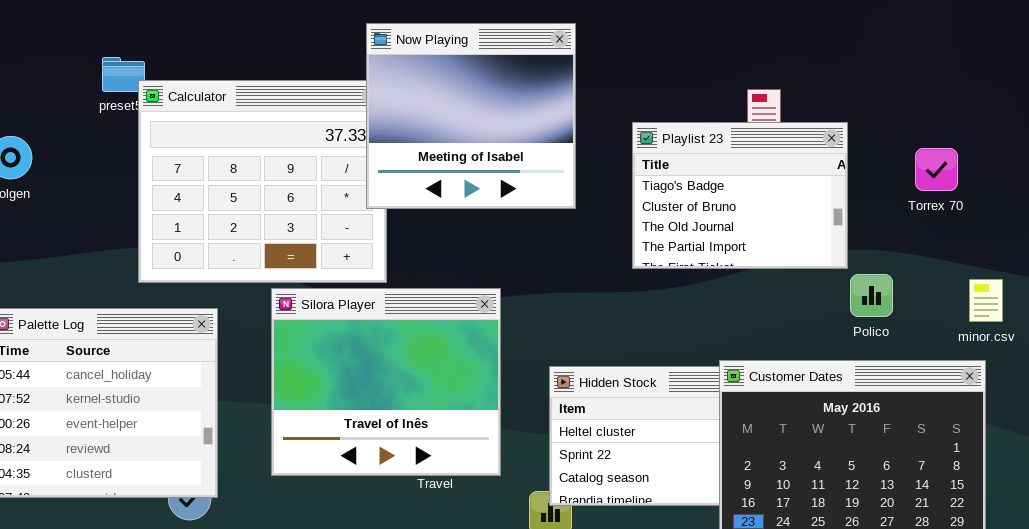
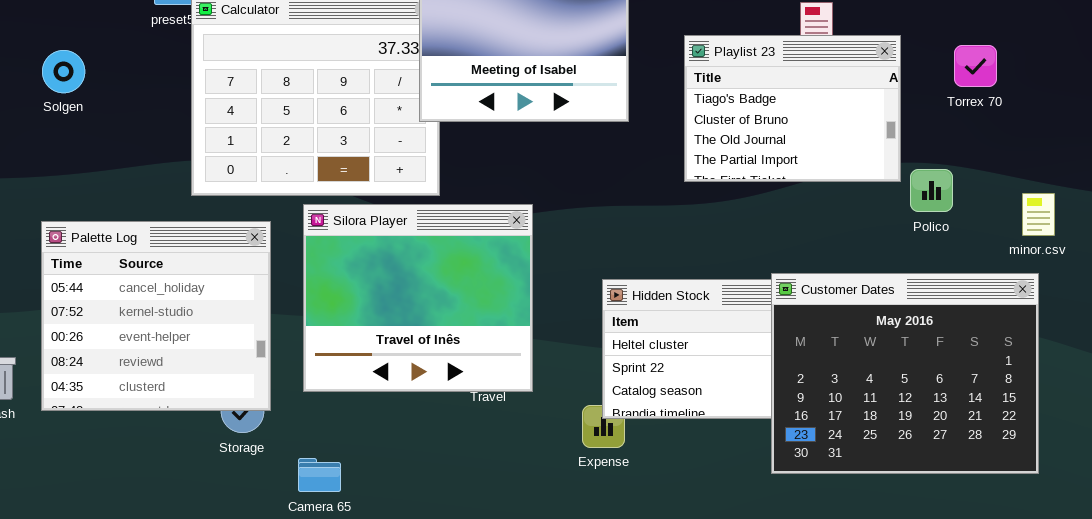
Torrex 70: [915,148,958,191] -> [954,45,997,87], moved
Polico: [850,274,893,317] -> [910,169,953,212], moved
Silora Player: [271,288,501,476] -> [303,204,533,392], moved

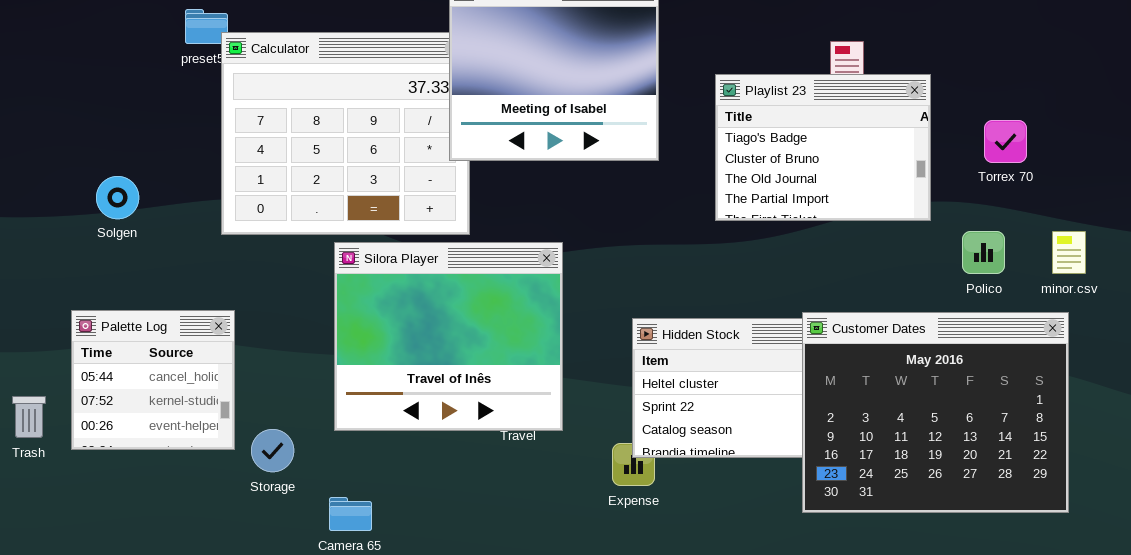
Torrex 70: [954,45,997,87] -> [984,120,1027,163], moved
Solgen: [42,50,85,93] -> [96,176,139,219], moved
Polico: [910,169,953,212] -> [962,231,1005,274], moved
Palette Log: [41,221,271,411] -> [71,310,235,450], resized

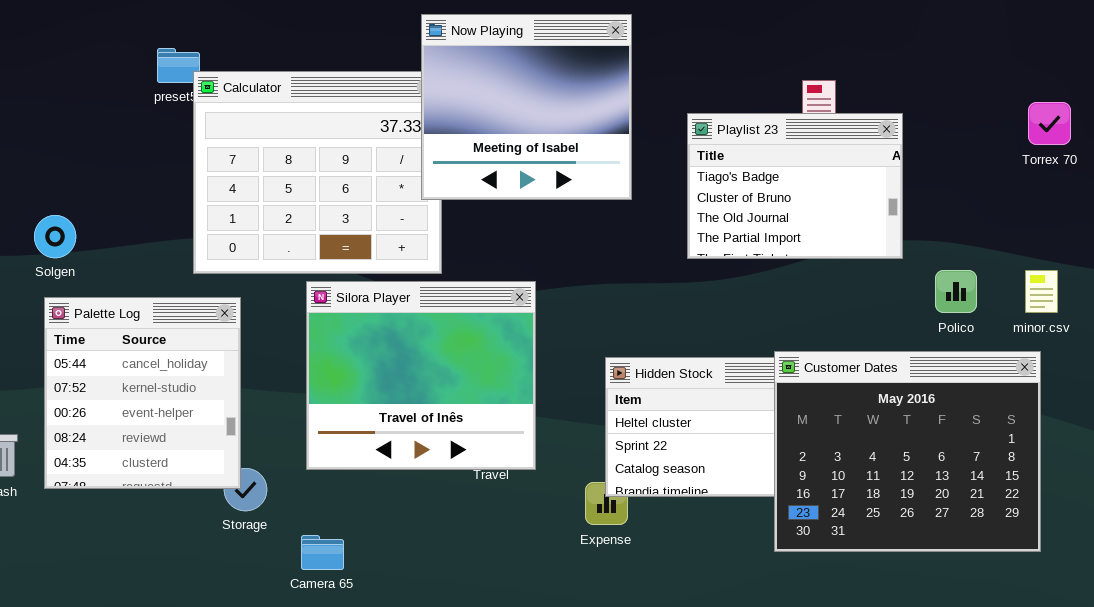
Torrex 70: [984,120,1027,163] -> [1028,102,1071,145], moved
Solgen: [96,176,139,219] -> [34,215,76,258], moved
Palette Log: [71,310,235,450] -> [44,297,241,489], resized

